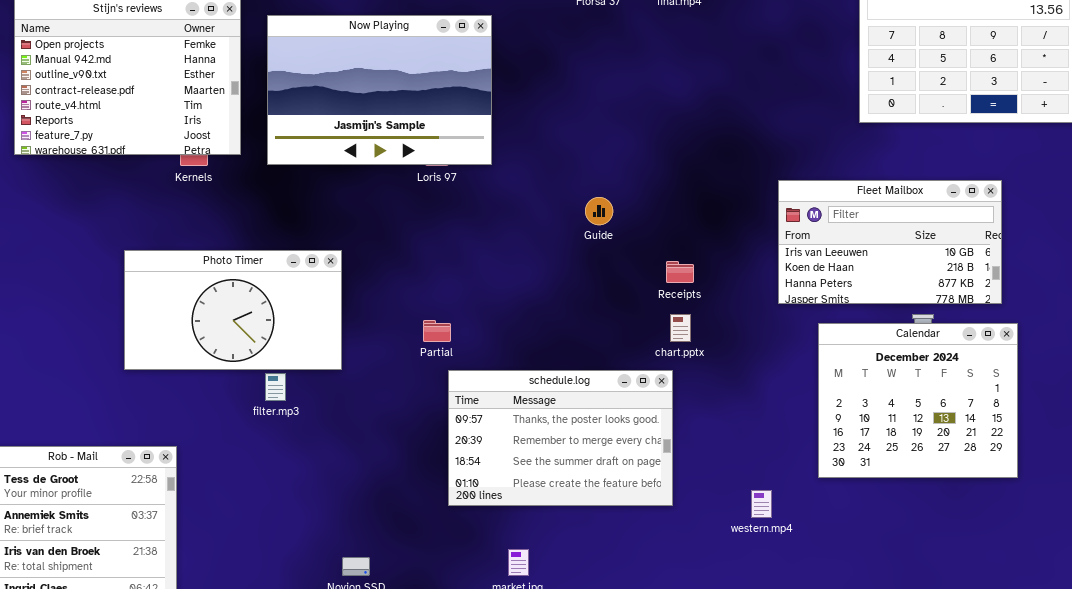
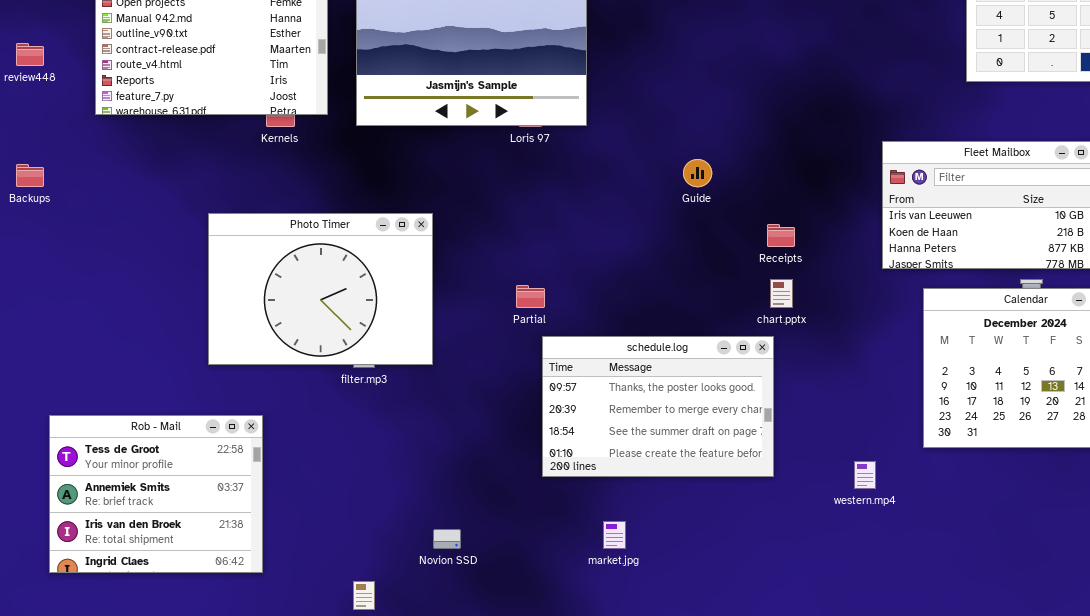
Photo Timer: [124,250,342,370] -> [208,213,433,365], resized

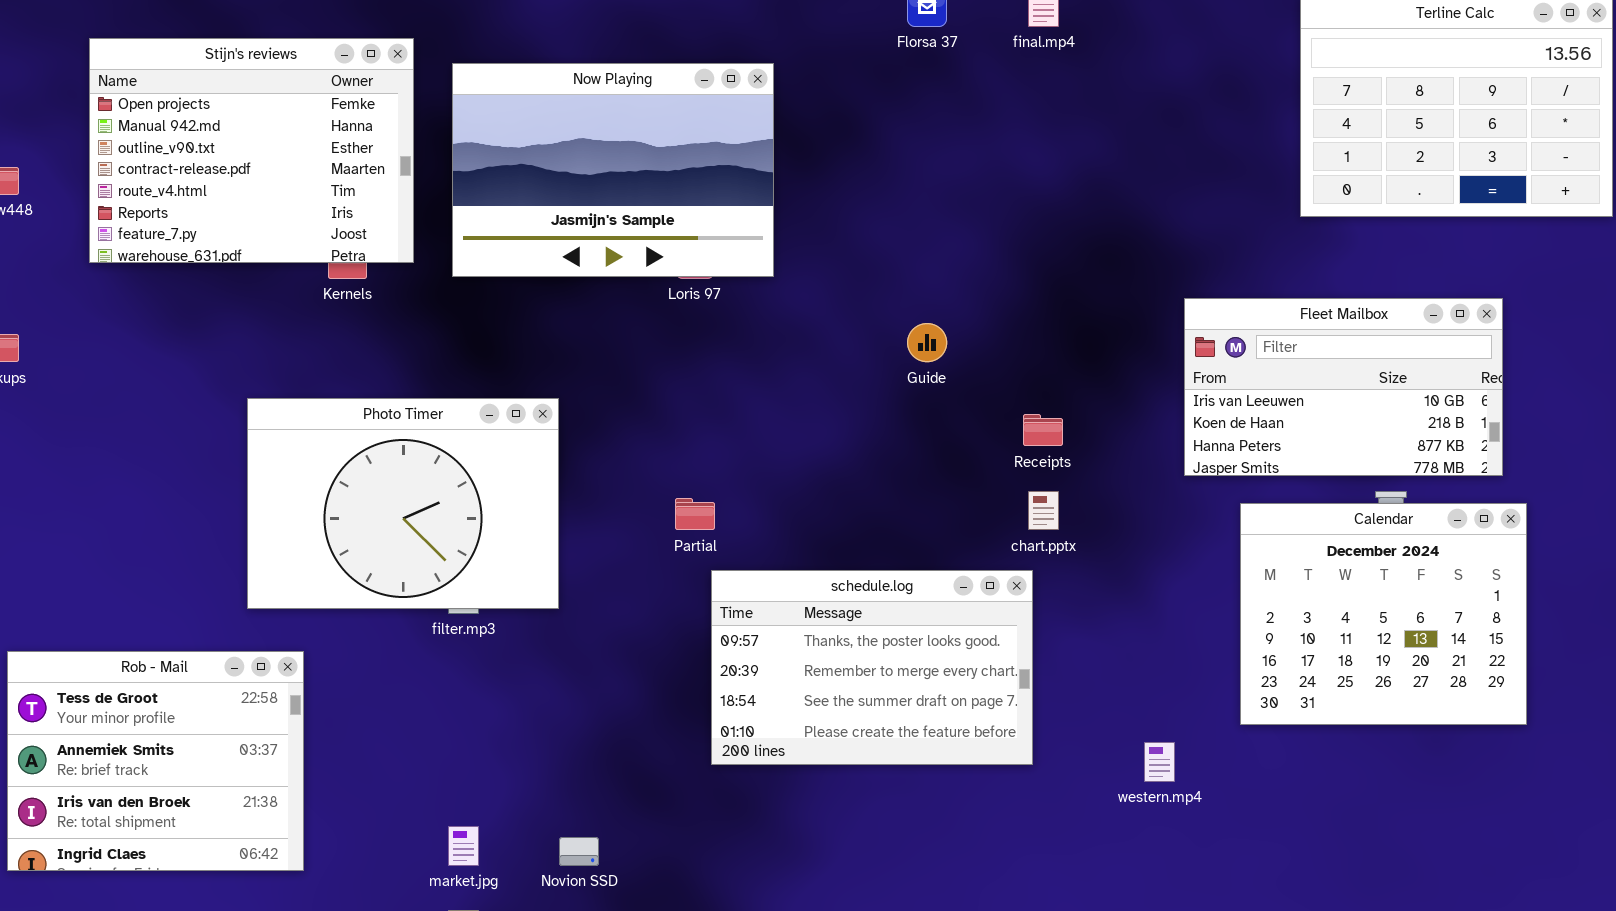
Rob - Mail: [49,415,263,573] -> [7,651,304,871], moved
market.jpg: [603,521,626,549] -> [448,826,479,866], moved

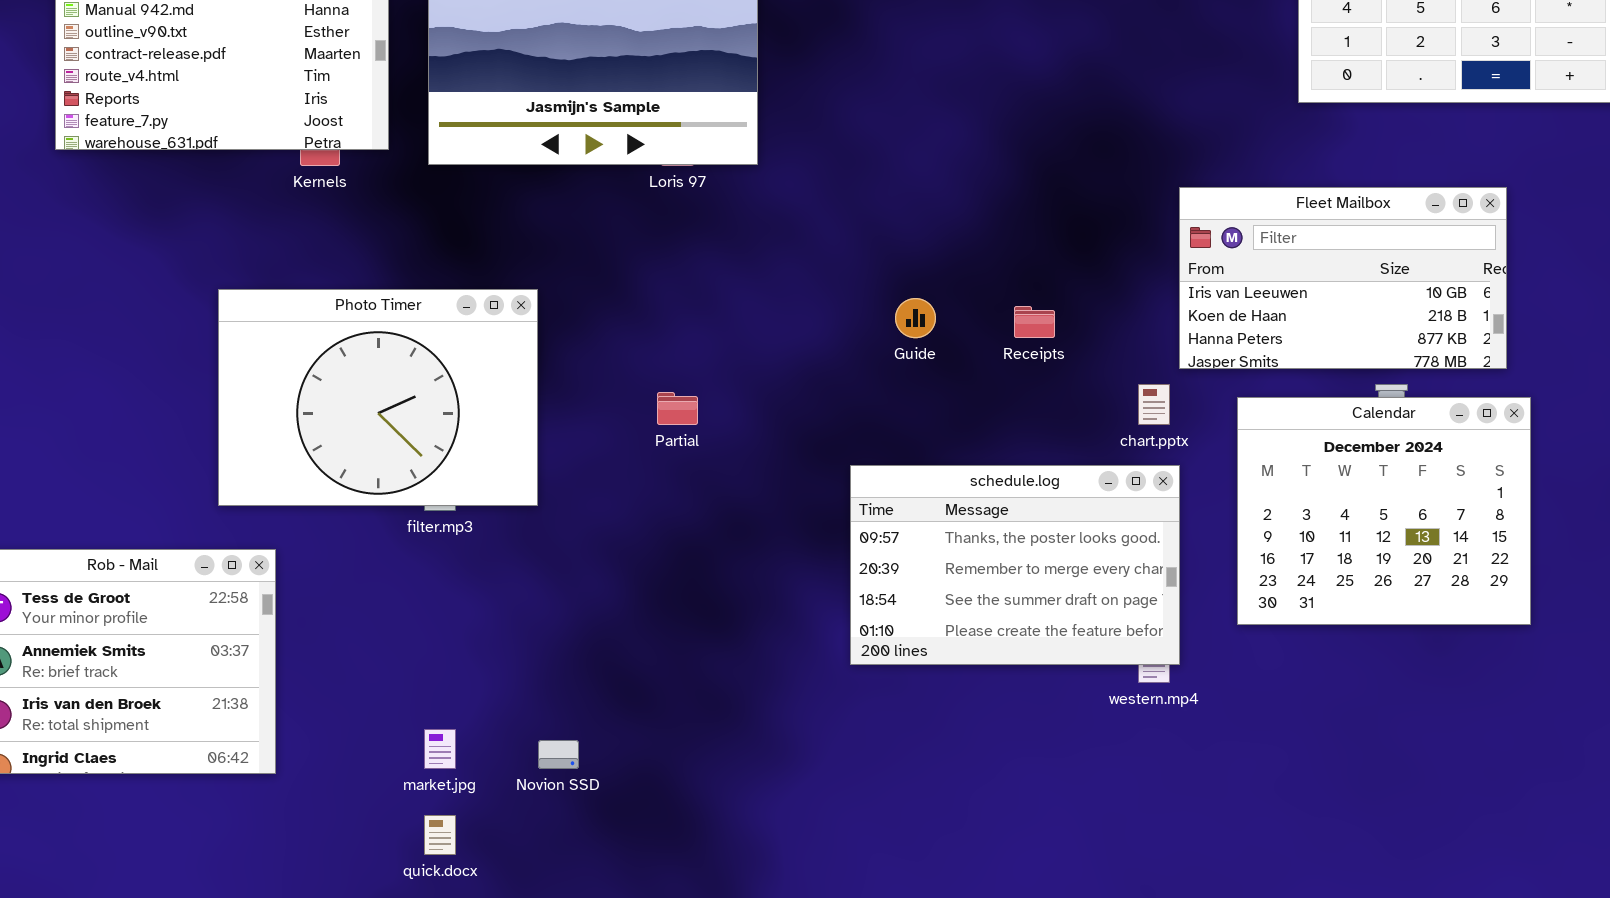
Guide: [907,323,947,362] -> [895,298,936,338], moved
chart.pptx: [1028,491,1059,530] -> [1138,384,1170,425], moved
schedule.log: [711,570,1033,765] -> [850,465,1180,665], moved

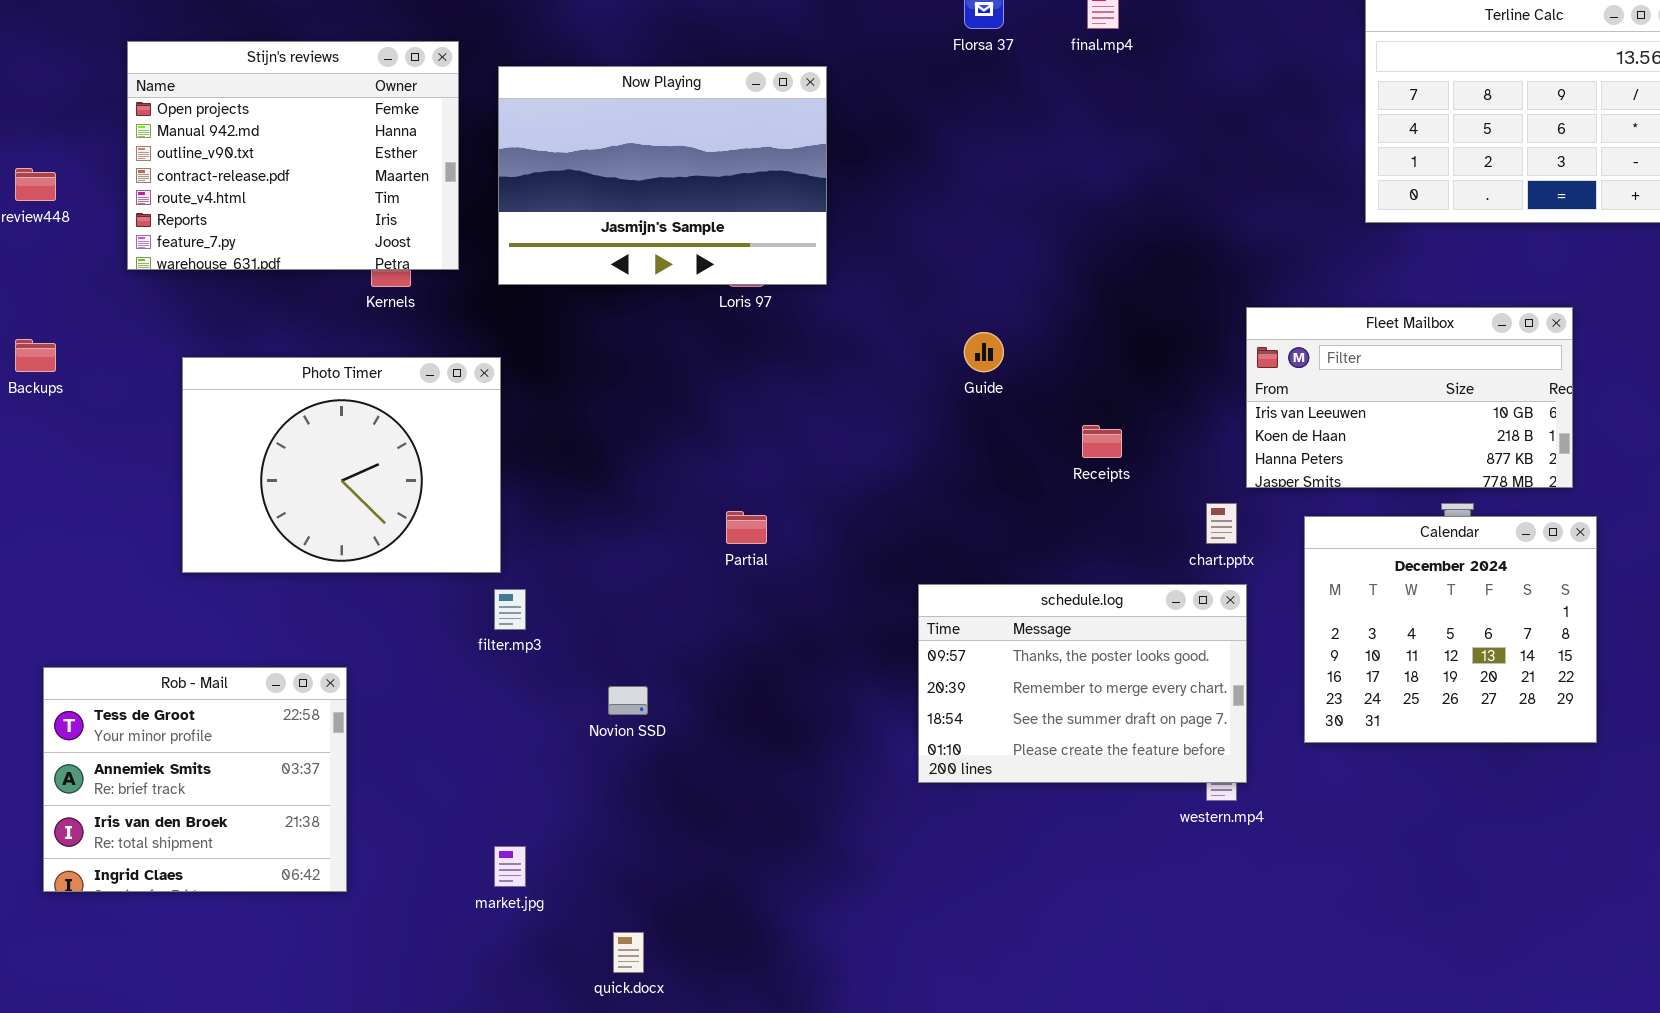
Photo Timer: [218,289,538,506] -> [182,357,501,573], moved
Guide: [895,298,936,338] -> [964,332,1004,372], moved
Novion SSD: [538,740,579,769] -> [608,686,648,715], moved
quick.docx: [424,815,456,855] -> [613,932,644,973], moved

